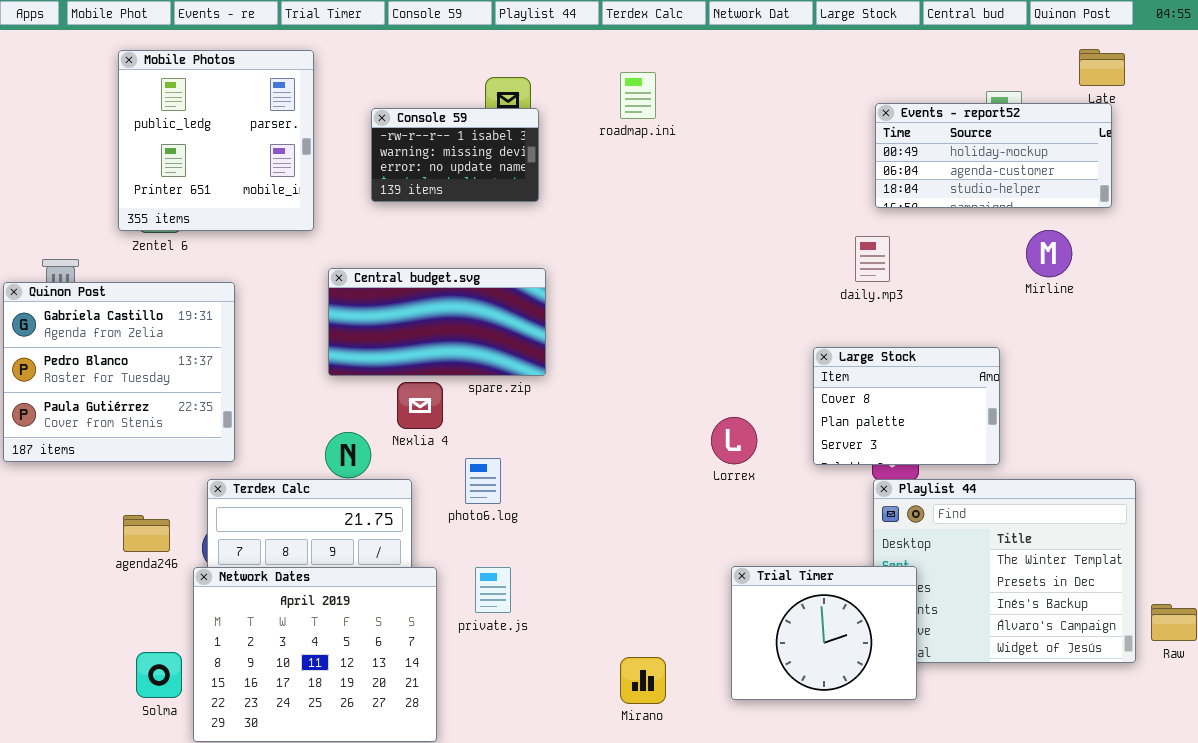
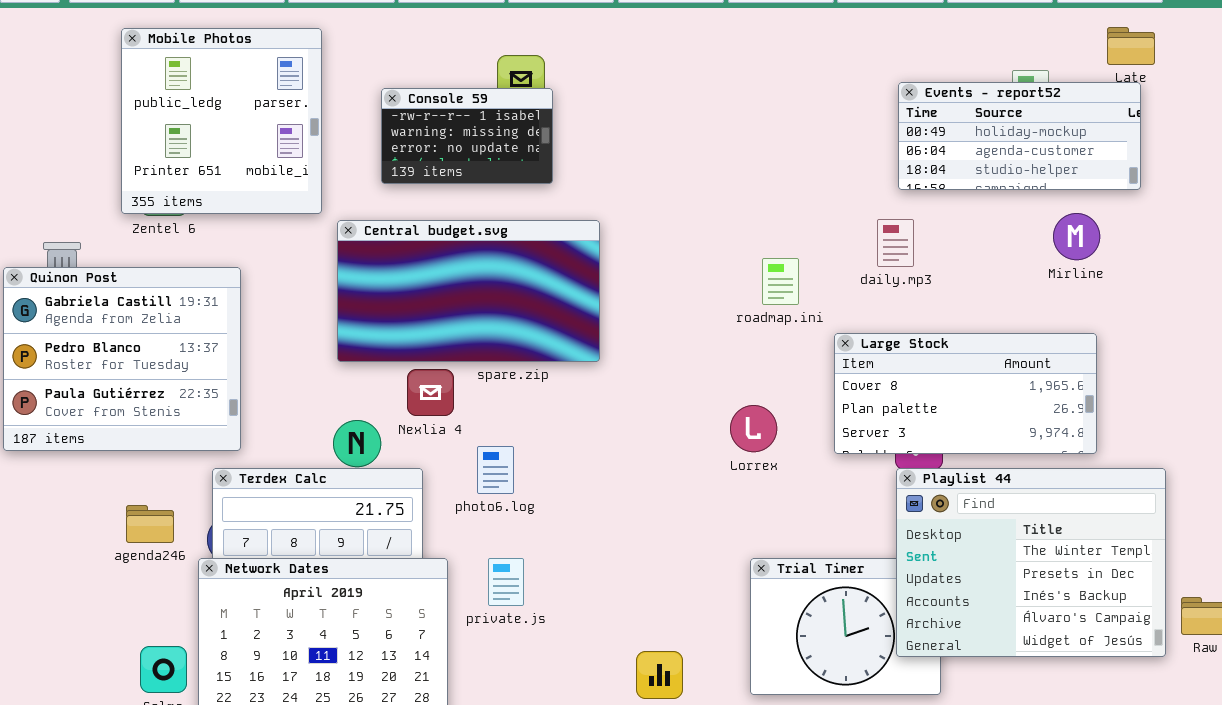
roadmap.ini: [620,72,656,119] -> [762,258,799,305], moved
Central budget.svg: [328,268,546,376] -> [337,220,600,362], resized
Large Stock: [813,347,1000,465] -> [834,333,1097,454], resized
Playlist 44: [873,479,1136,663] -> [896,468,1166,657], raised

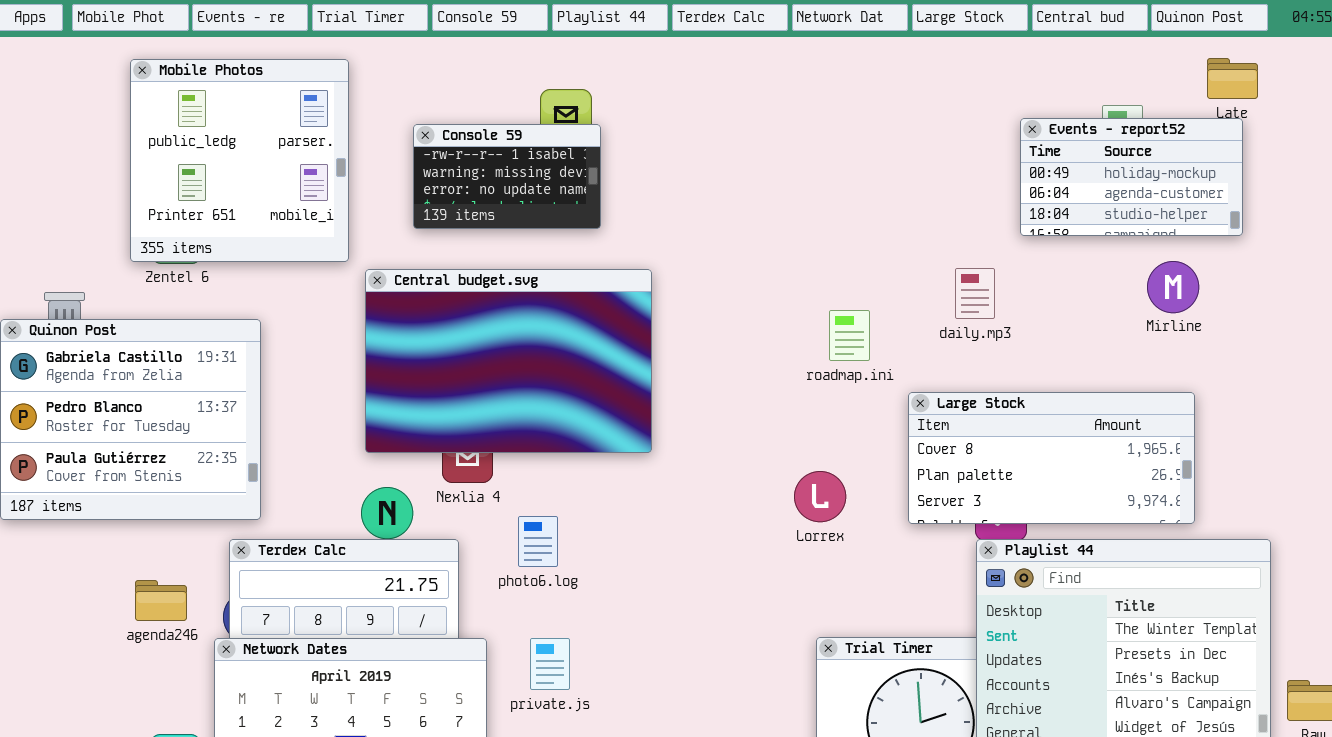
Events - report52: [898,82,1141,190] -> [1020,118,1243,236], resized
Central budget.svg: [337,220,600,362] -> [365,269,652,453], resized

